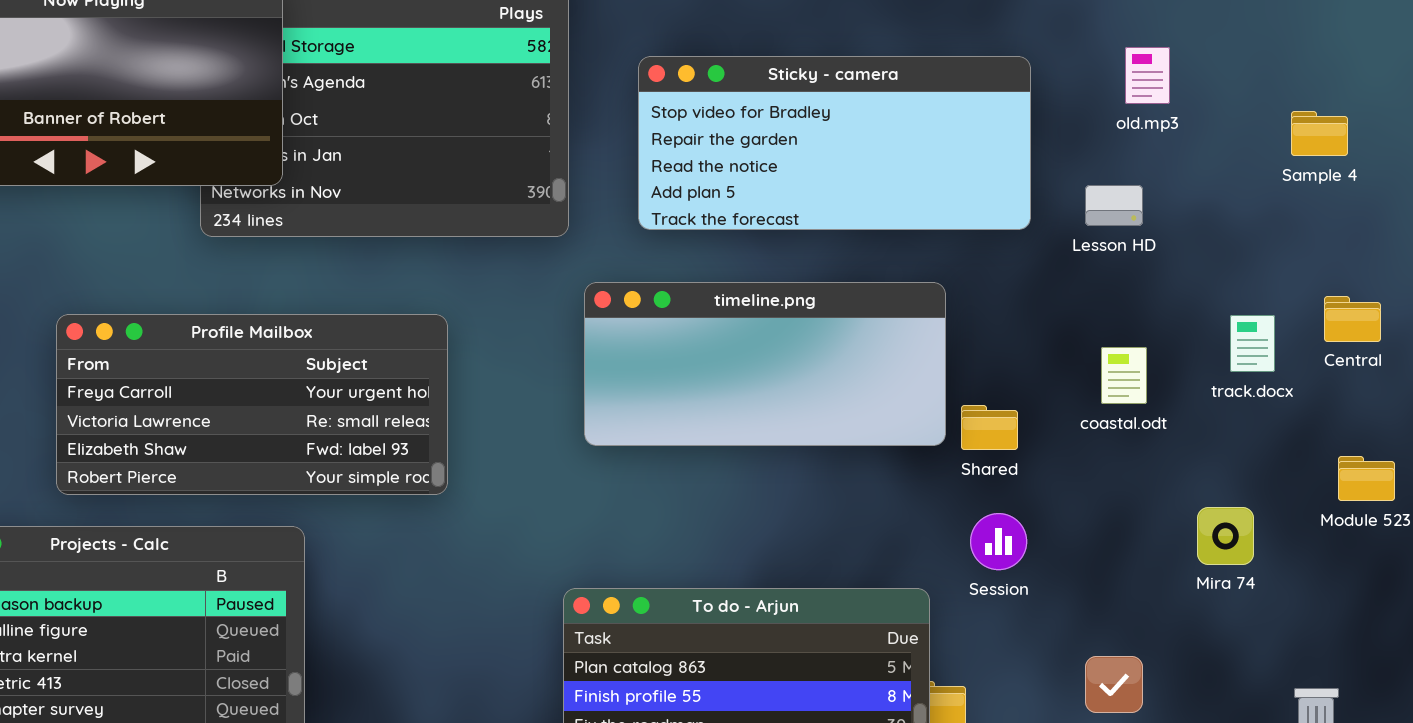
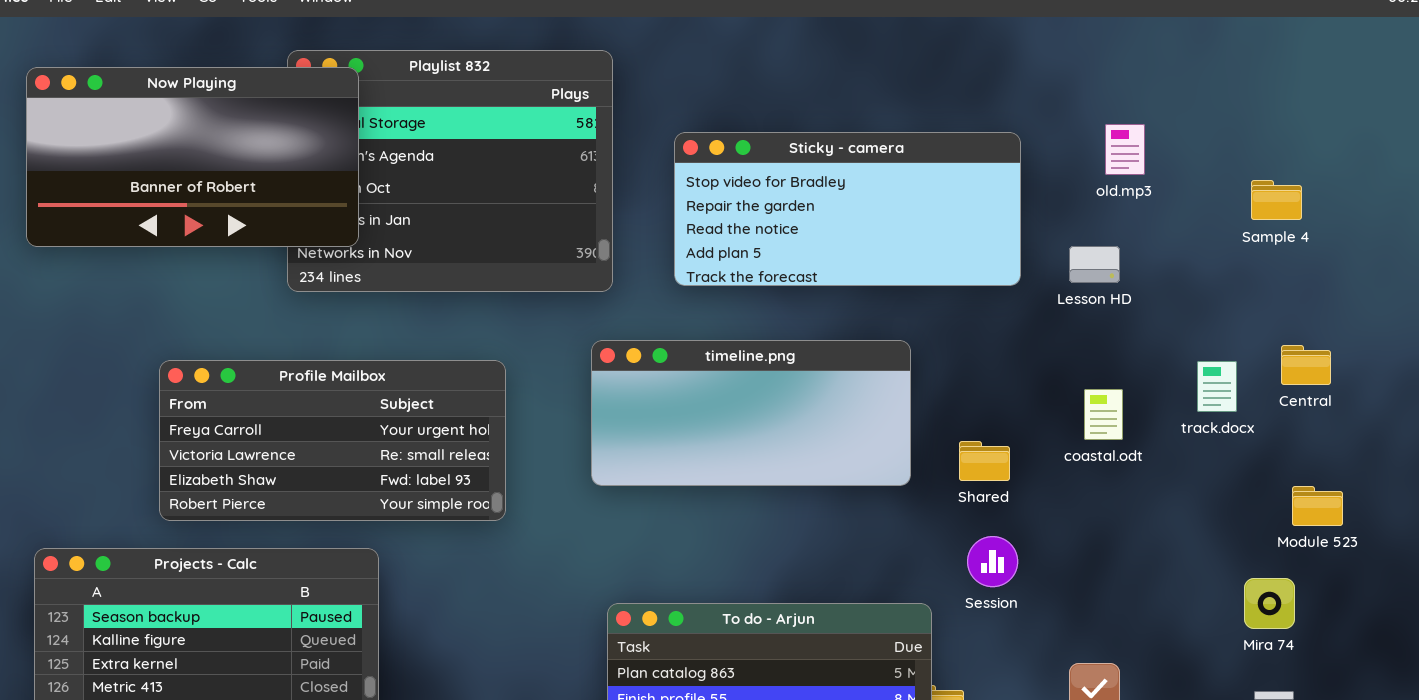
timeline.png: [584,282,946,446] -> [591,340,911,486], moved
Mira 74: [1197,507,1254,565] -> [1244,578,1295,629], moved

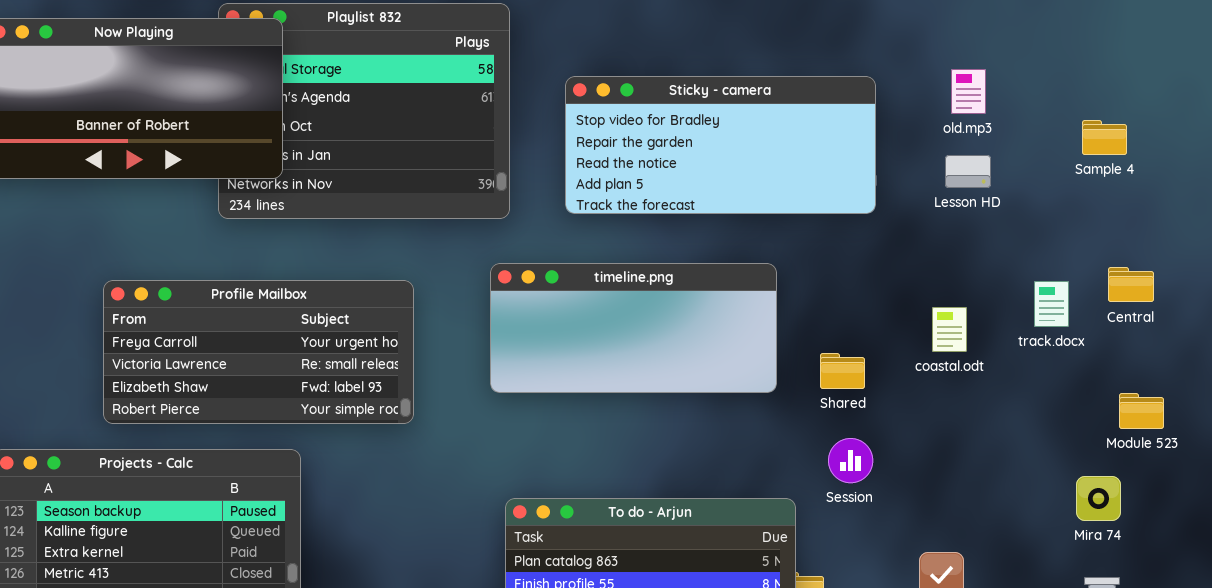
Lesson HD: [1069,246,1120,283] -> [945,155,991,188], moved

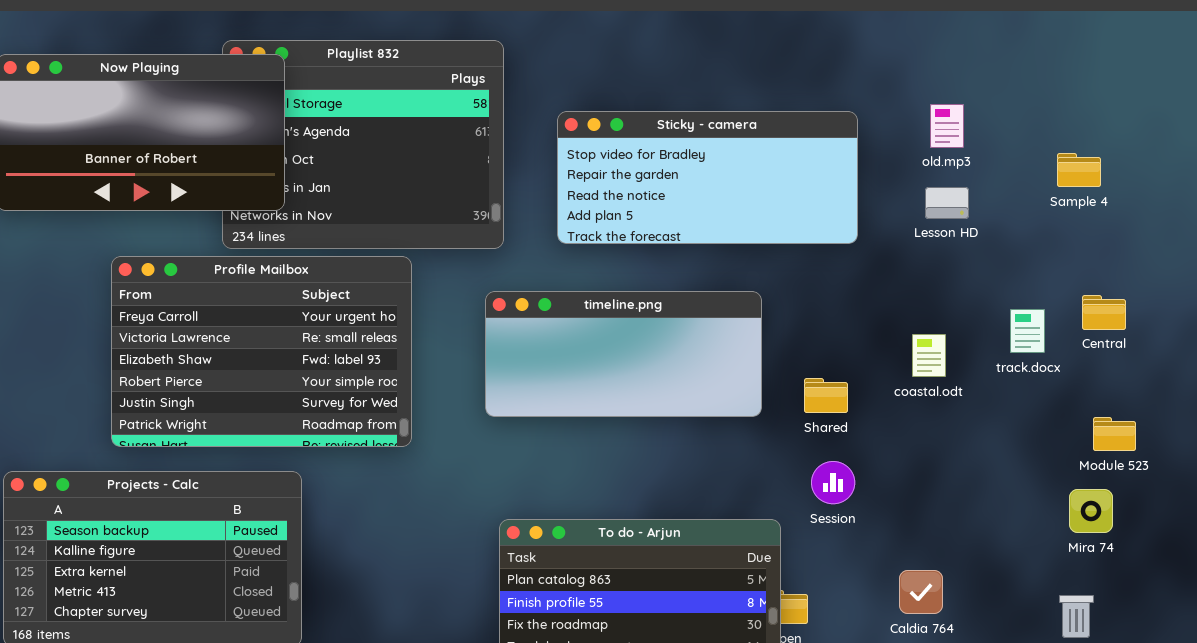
Profile Mailbox: [103,280,414,424] -> [111,256,412,447], resized
Mira 74: [1076,476,1121,521] -> [1069,489,1113,533], moved

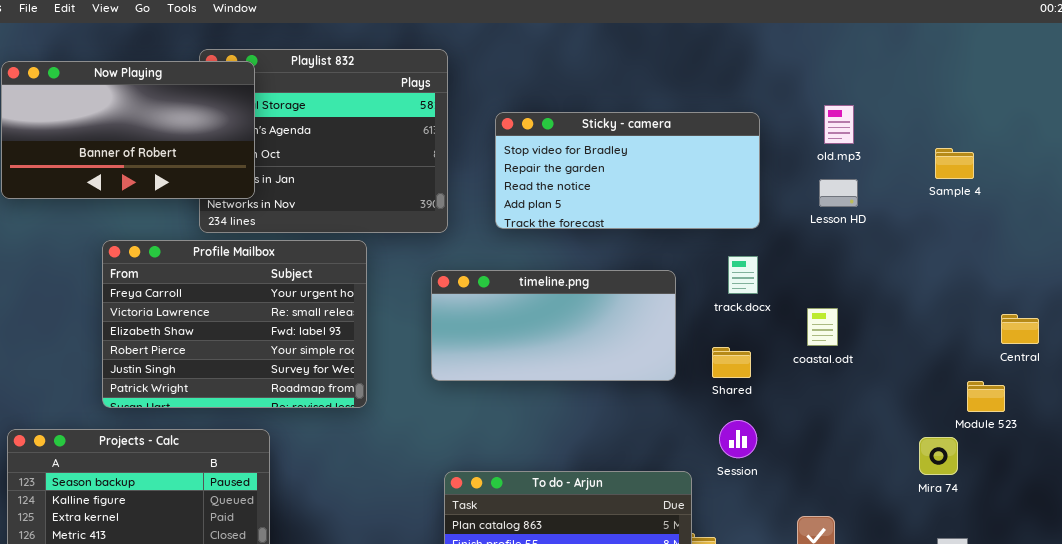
Central: [1082,295,1126,330] -> [1001,314,1039,344], moved
track.docx: [1010,309,1045,353] -> [728,256,758,294], moved
Mira 74: [1069,489,1113,533] -> [919,437,958,475], moved

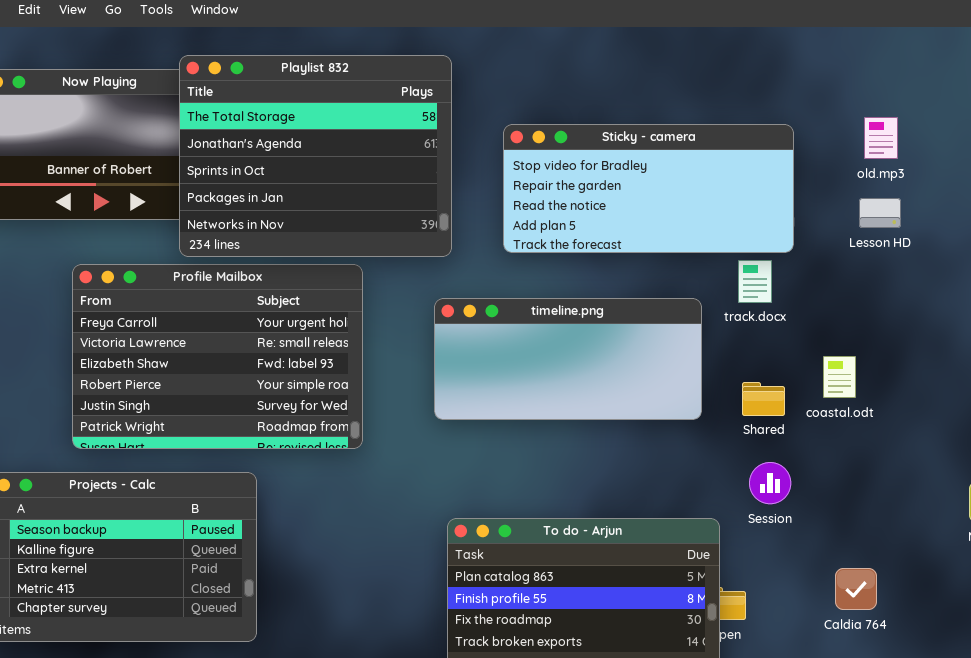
Playlist 832: [199,49,448,233] -> [179,55,452,257], raised
track.docx: [728,256,758,294] -> [738,260,772,303], moved
coastal.odt: [807,308,838,346] -> [823,356,856,398], moved

